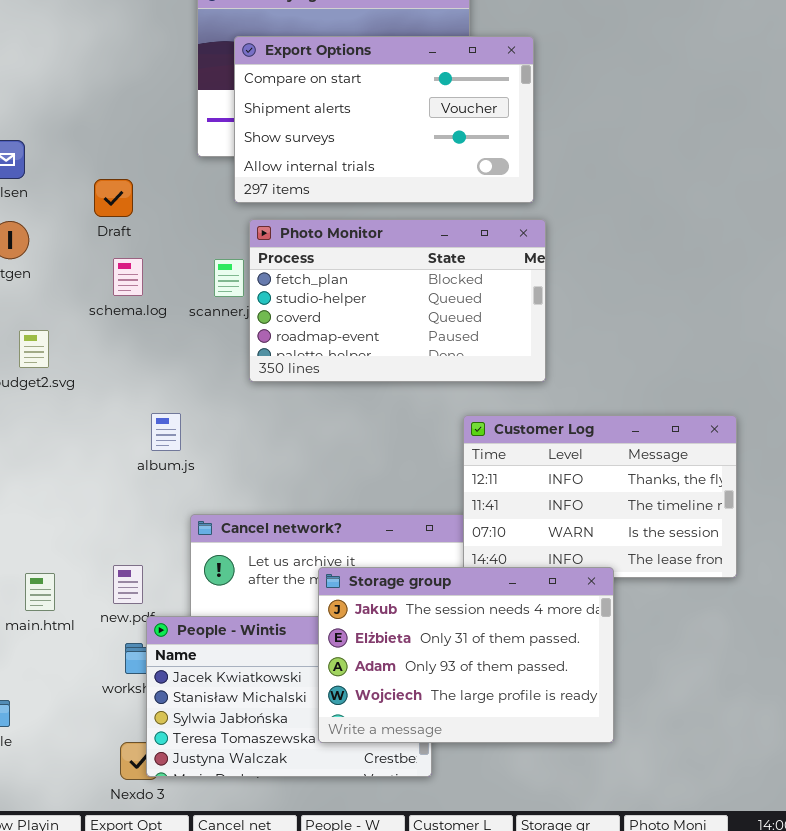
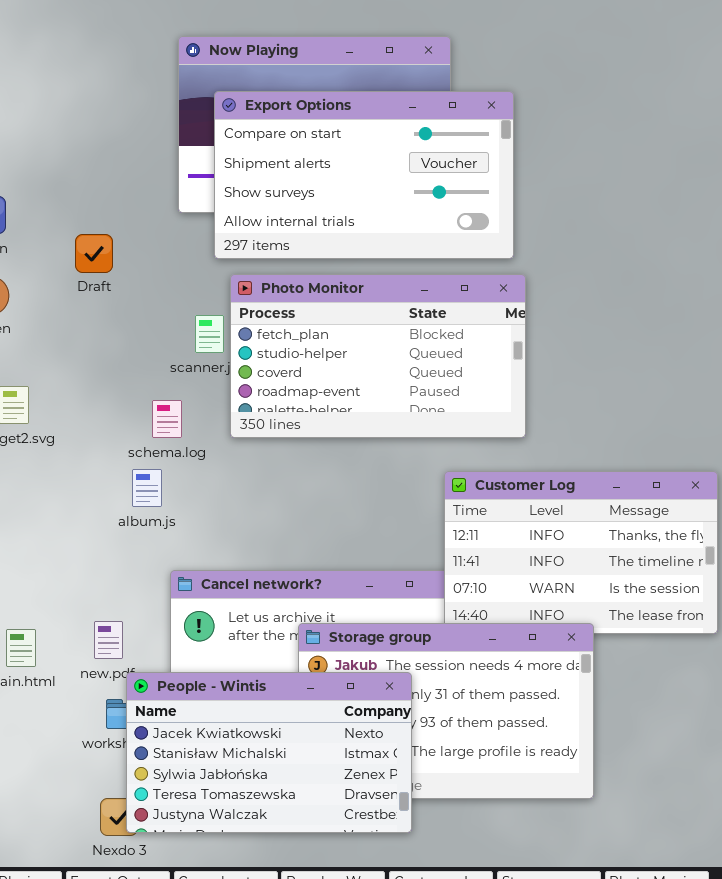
schema.log: [113,258,143,296] -> [152,400,182,438], moved
People - Wintis: [146,616,432,777] -> [126,672,412,833], raised

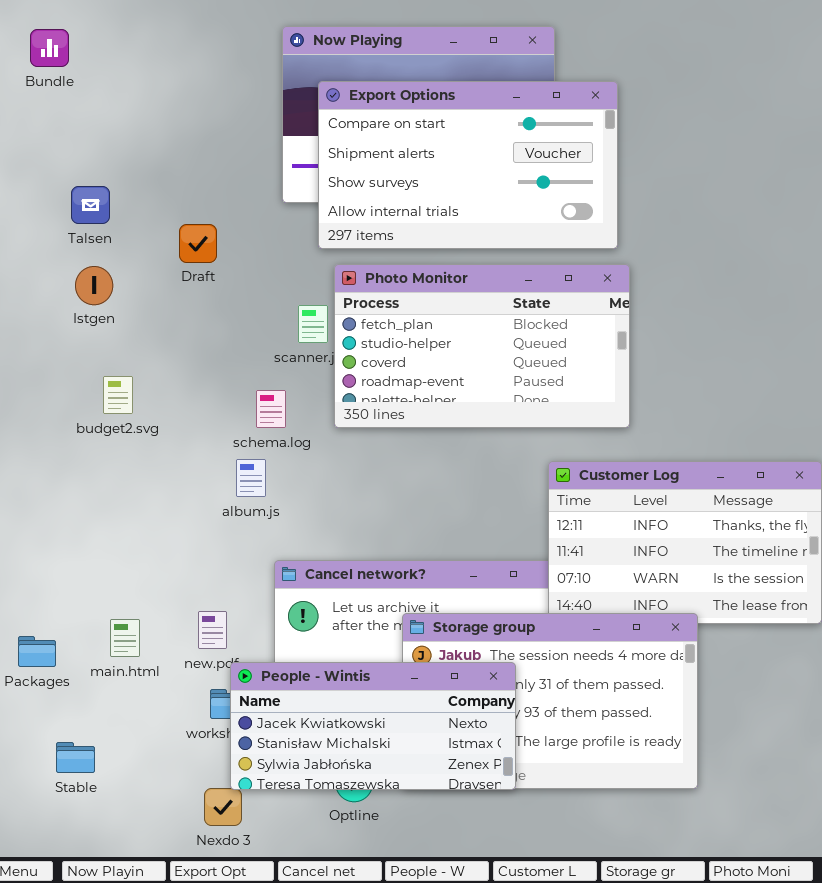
People - Wintis: [126,672,412,833] -> [230,662,516,790], resized

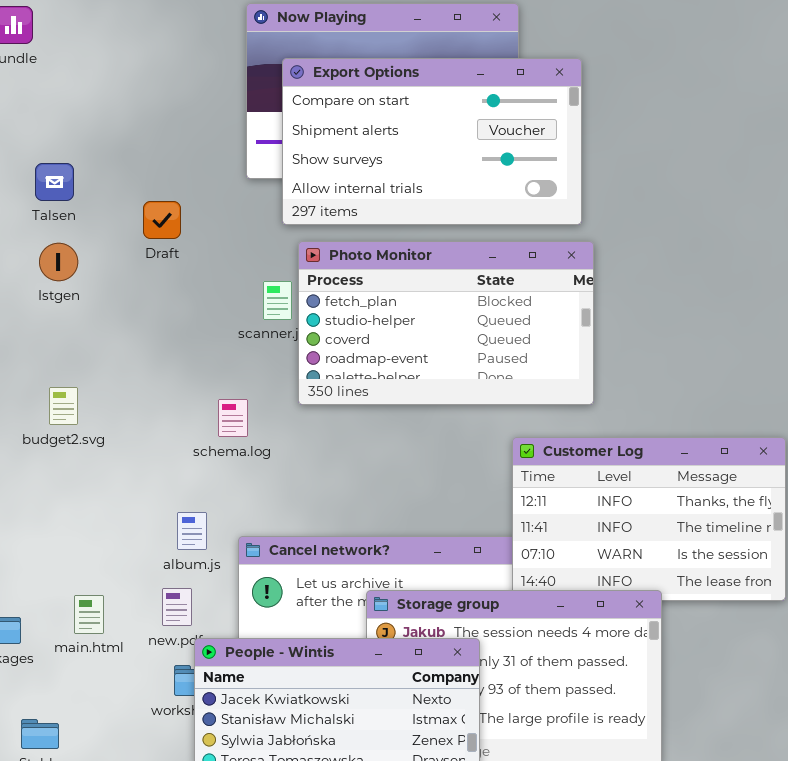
budget2.svg: [103,376,133,414] -> [49,387,78,425], moved
schema.log: [256,390,286,428] -> [218,399,248,437], moved
album.js: [236,459,266,497] -> [177,512,207,550], moved

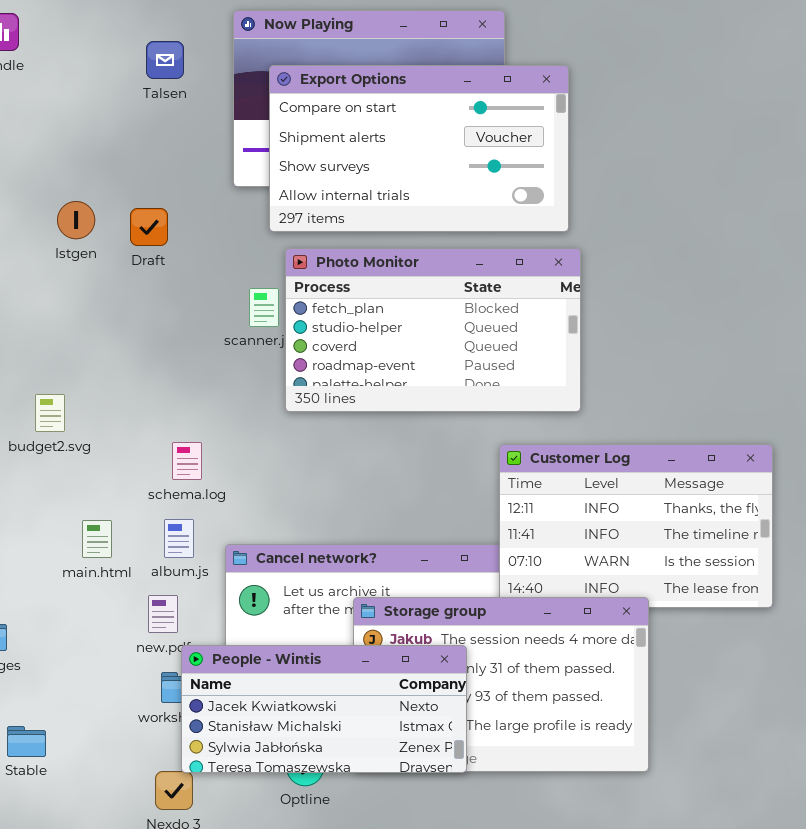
Talsen: [35,163,74,201] -> [146,41,184,79], moved
Istgen: [39,243,78,281] -> [57,201,95,239], moved
schema.log: [218,399,248,437] -> [172,442,202,480], moved
main.html: [74,595,104,634] -> [82,520,112,558], moved

